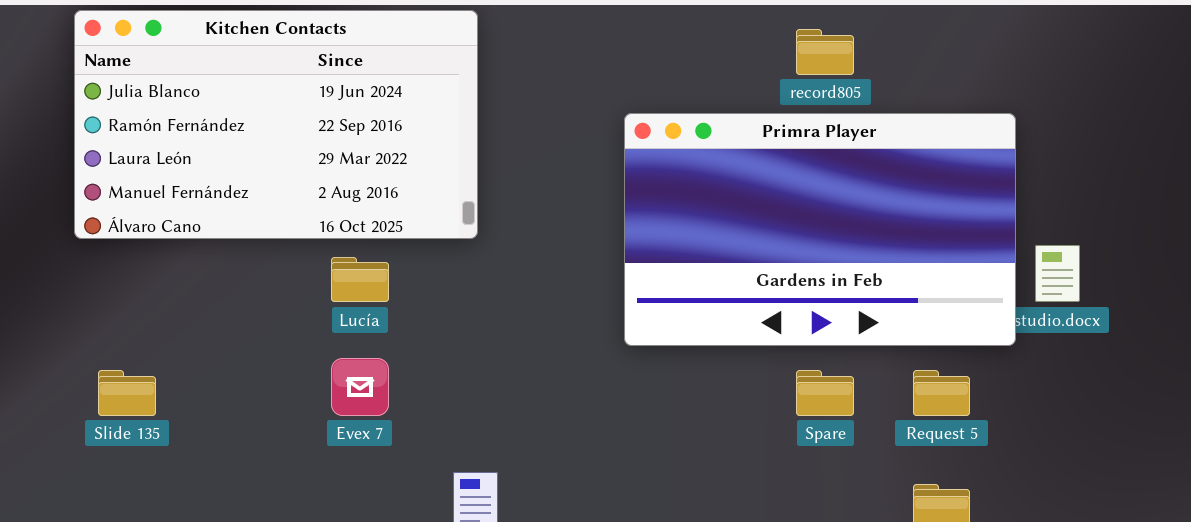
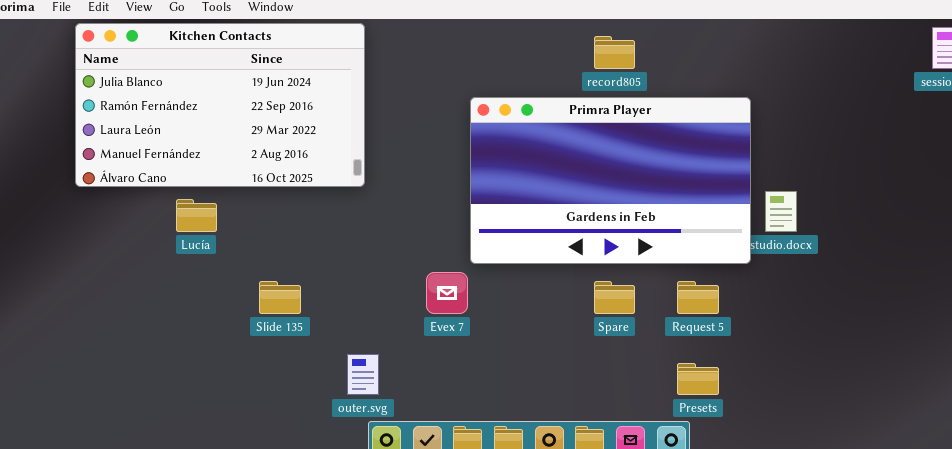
Lucía: [331,257,389,302] -> [176,199,217,232], moved
Evex 7: [331,358,389,416] -> [426,272,468,314], moved
Slide 135: [98,370,156,416] -> [259,281,301,314], moved

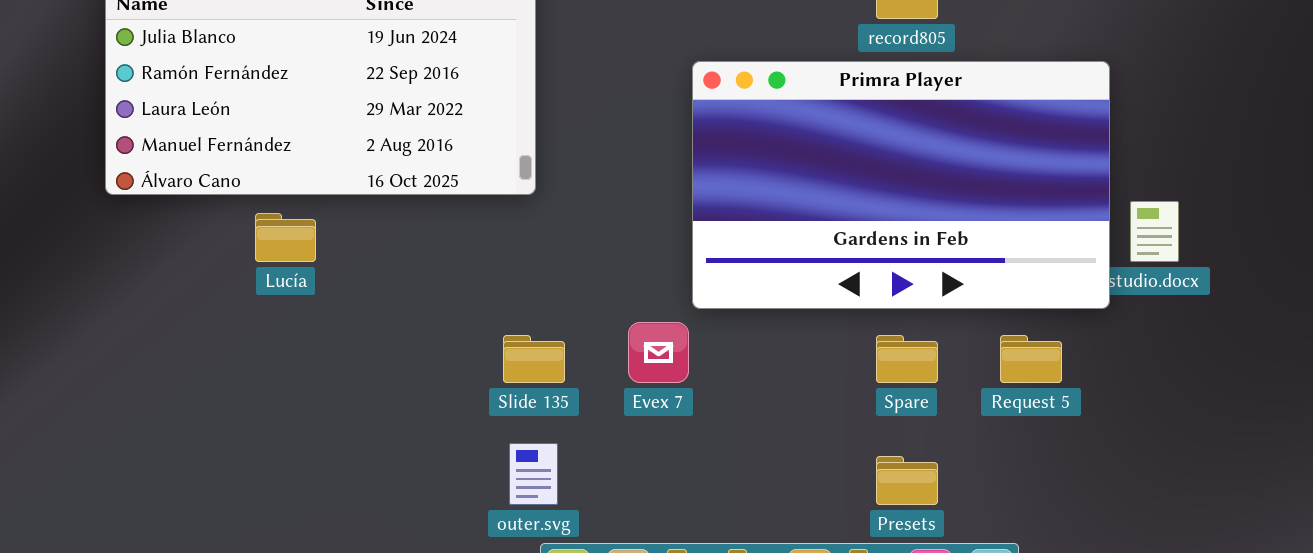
Slide 135: [259,281,301,314] -> [503,335,565,383], moved
Presets: [677,363,719,395] -> [876,456,938,505], moved

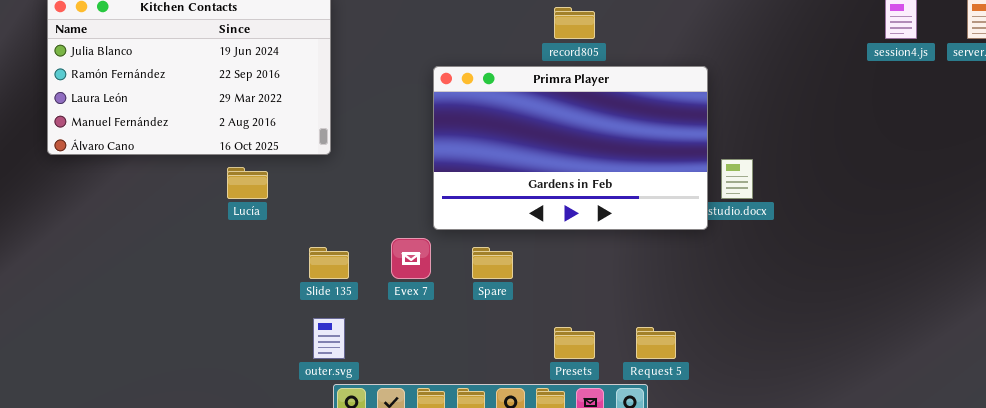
Lucía: [255,213,316,262] -> [227,167,268,199], moved
Spare: [876,335,938,383] -> [472,247,513,279], moved
Request 5: [1000,335,1062,383] -> [636,327,676,359], moved

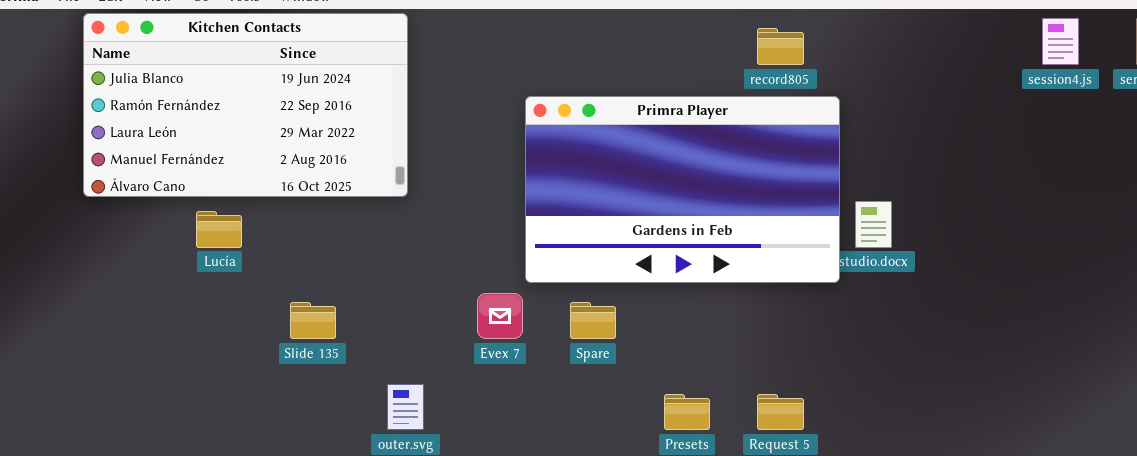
record805: [554,7,595,39] -> [757,28,804,65], moved
Lucía: [227,167,268,199] -> [196,211,242,248], moved
Slide 135: [309,247,349,279] -> [290,302,336,339], moved

